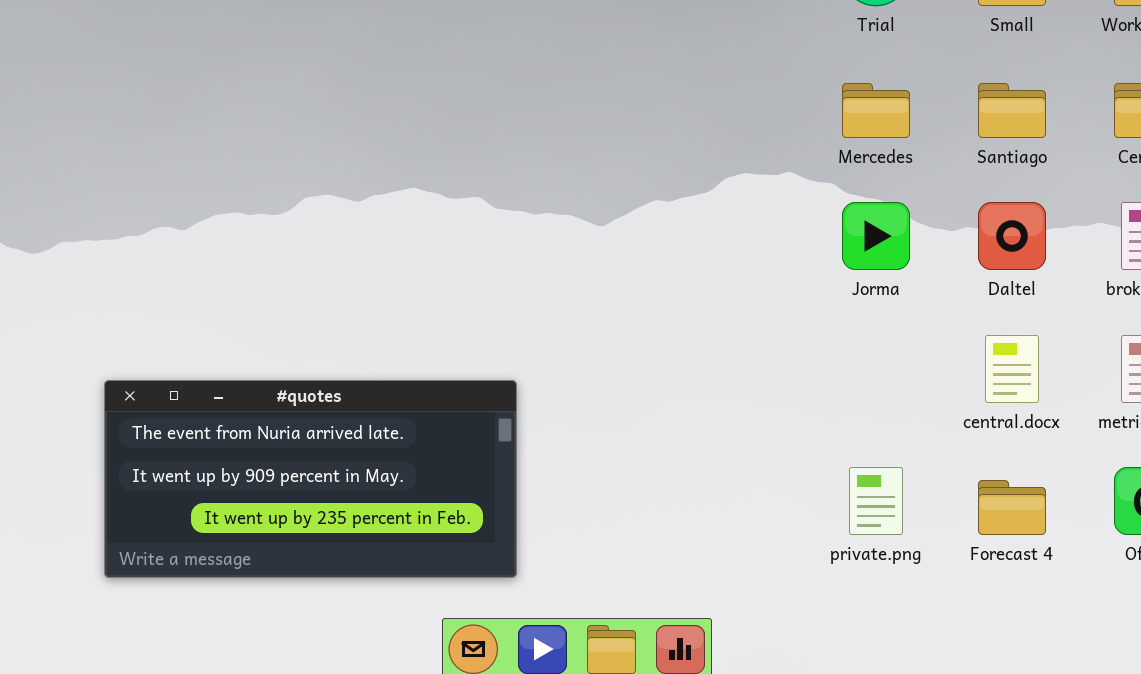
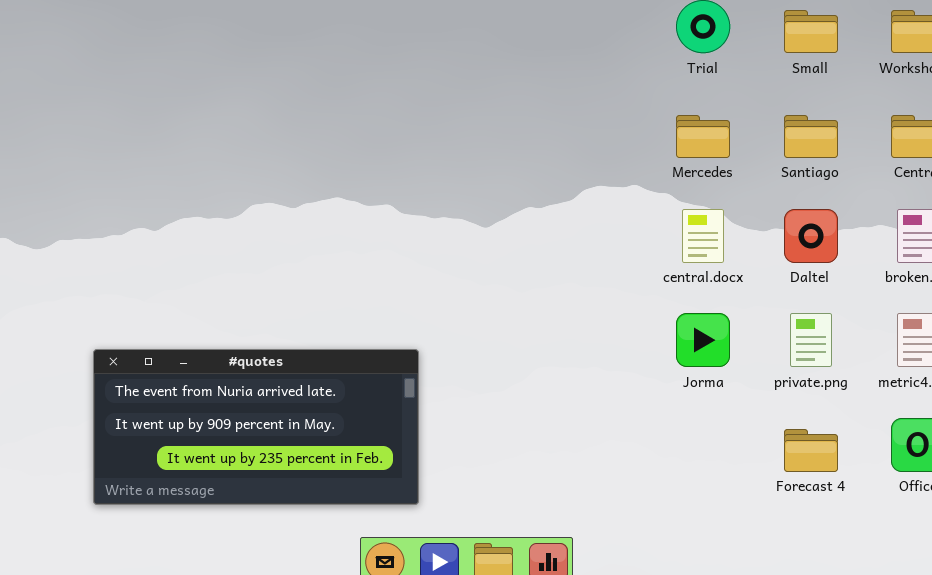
Jorma: [842,202,910,270] -> [676,313,730,367], moved
central.docx: [985,335,1039,403] -> [682,209,724,263], moved
private.png: [849,467,903,535] -> [790,313,832,367], moved

